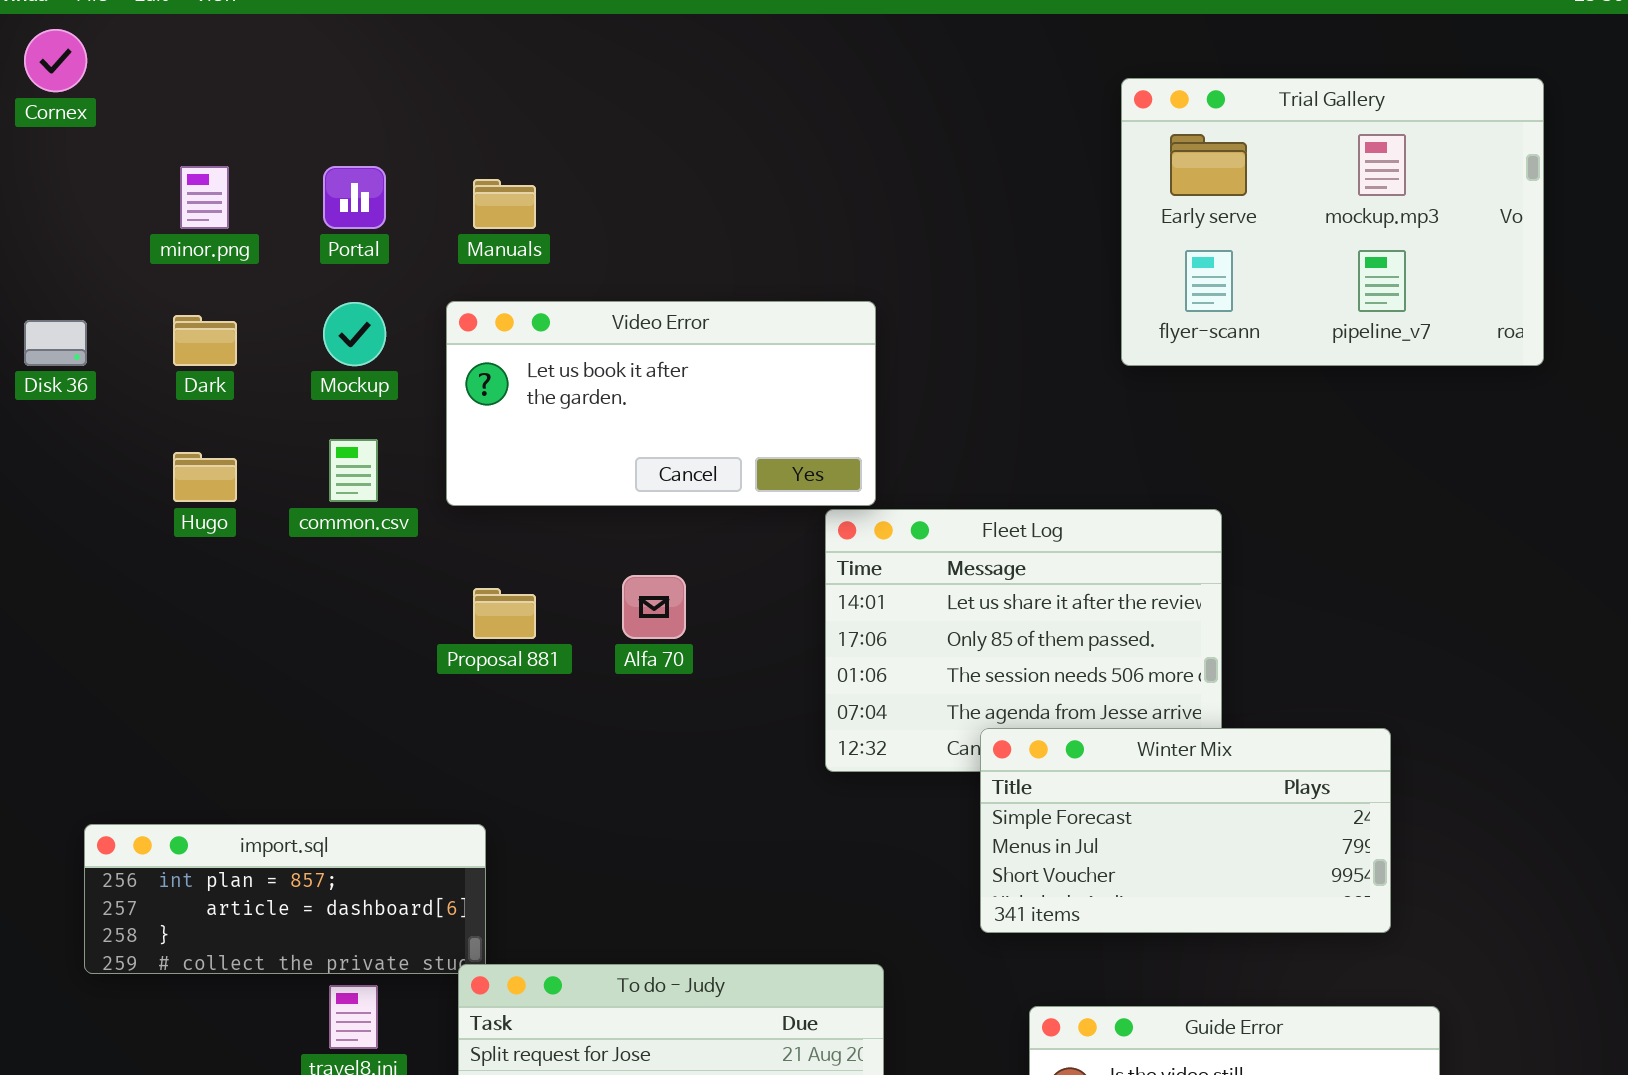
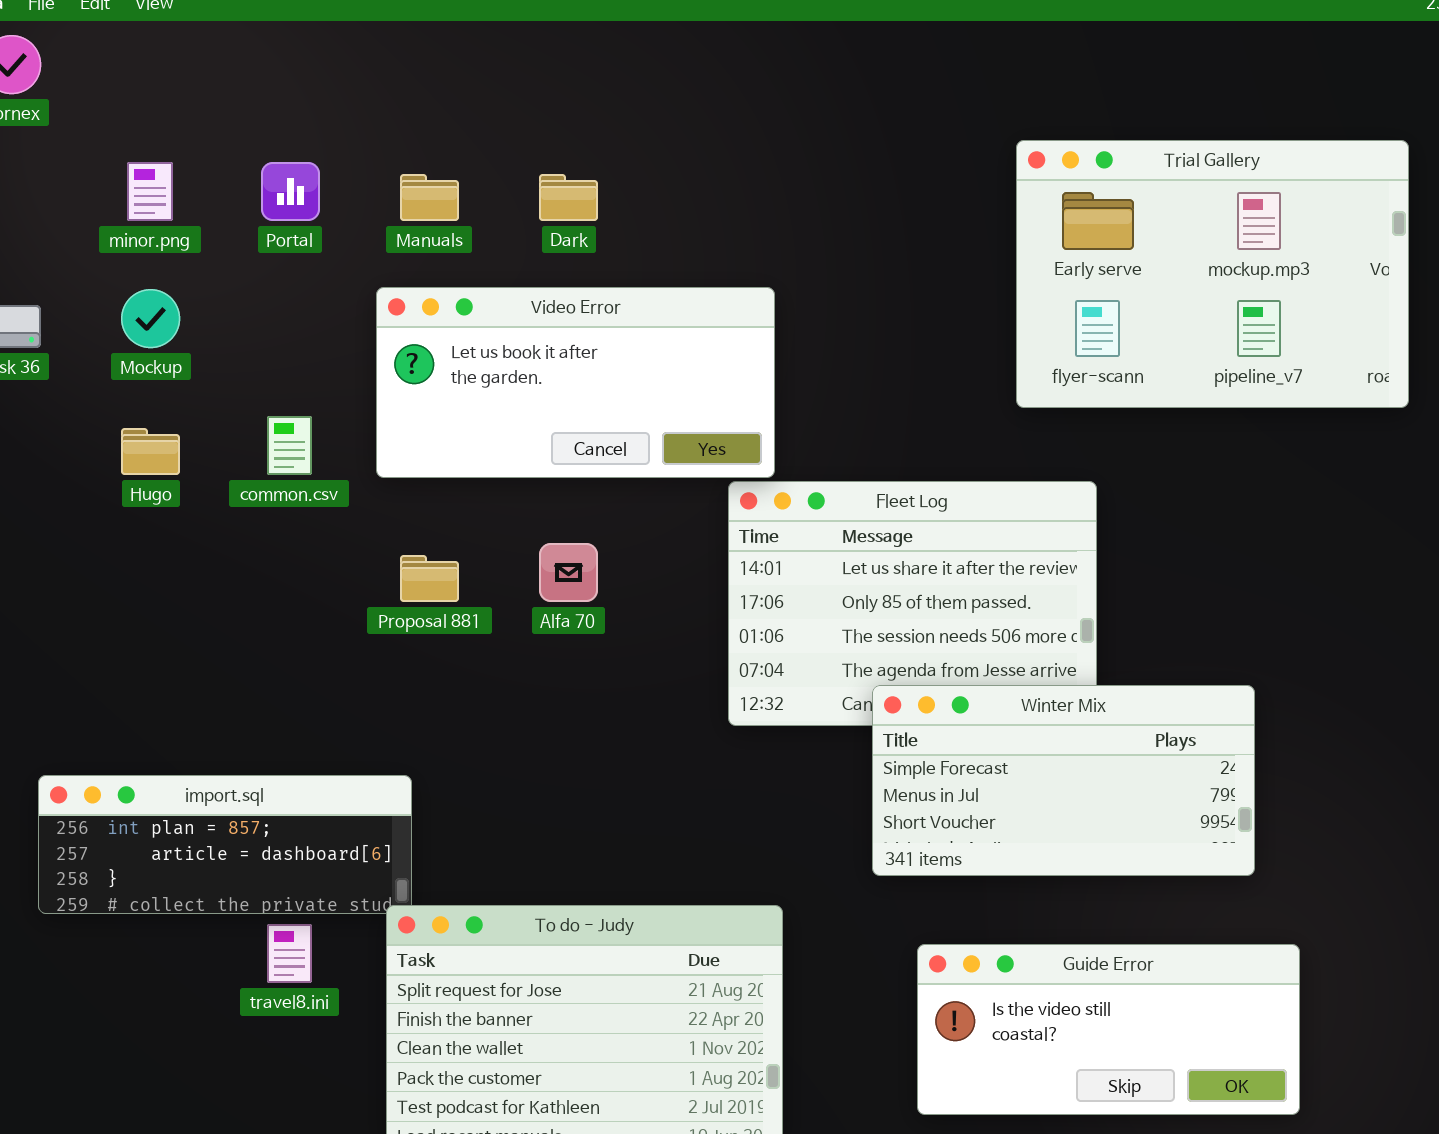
Trial Gallery: [1121,78,1544,366] -> [1016,140,1409,408], moved
Mockup: [323,302,386,366] -> [121,289,180,348], moved
Dark: [173,315,237,366] -> [539,174,598,221], moved

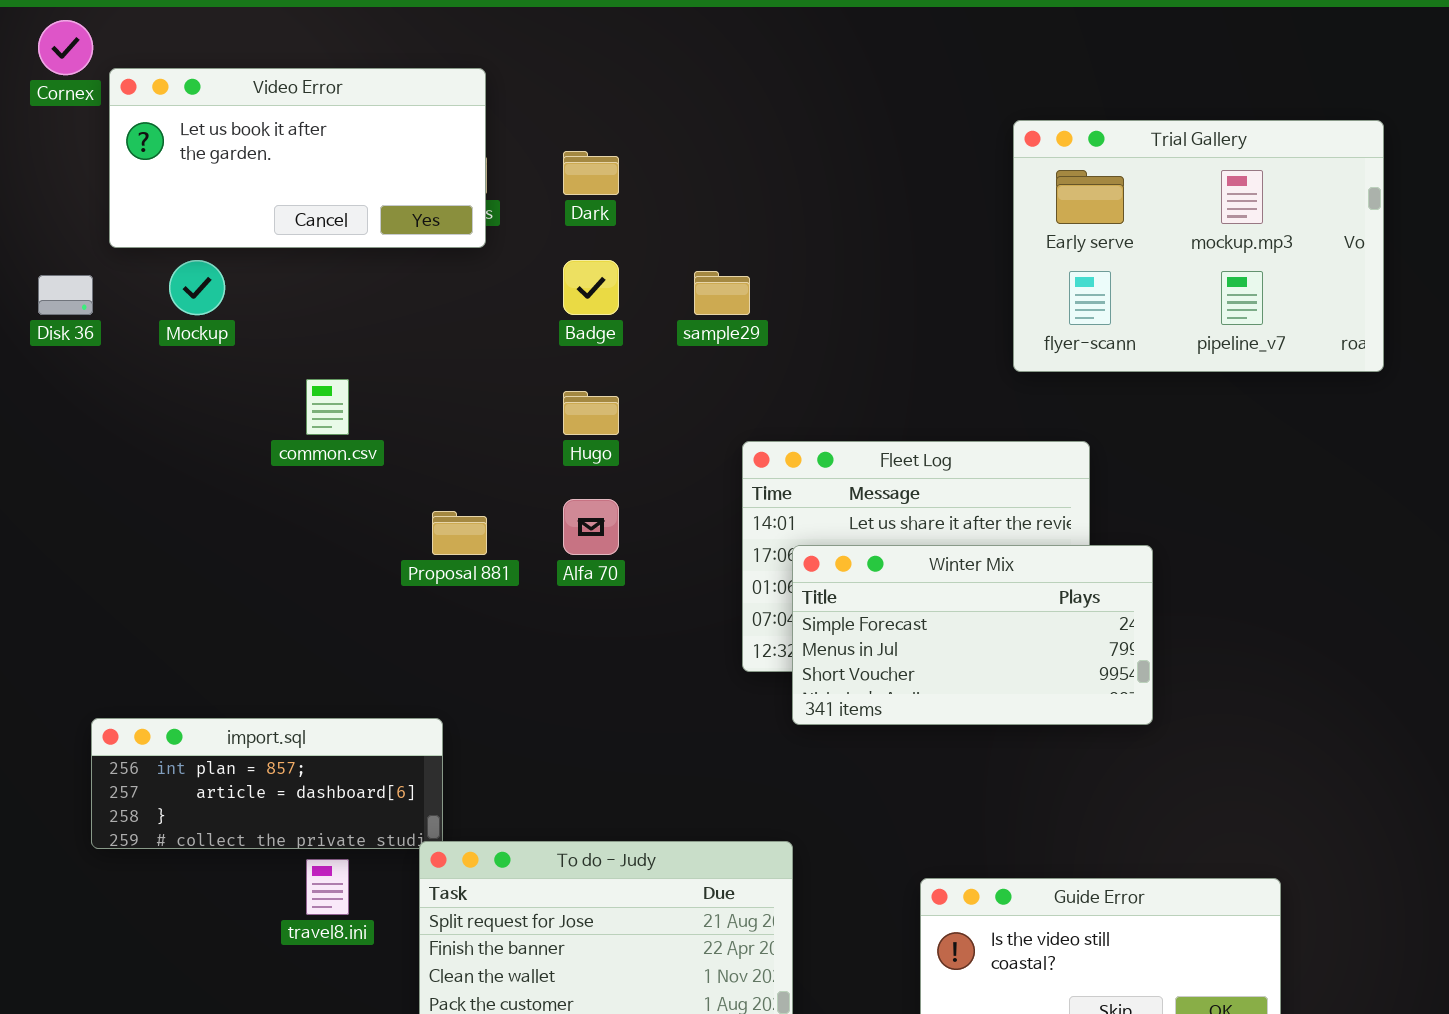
Video Error: [376,287,775,478] -> [109,68,486,248], moved
Hugo: [121,428,180,475] -> [563,391,619,435], moved
Winter Mix: [872,685,1255,876] -> [792,545,1153,725], moved

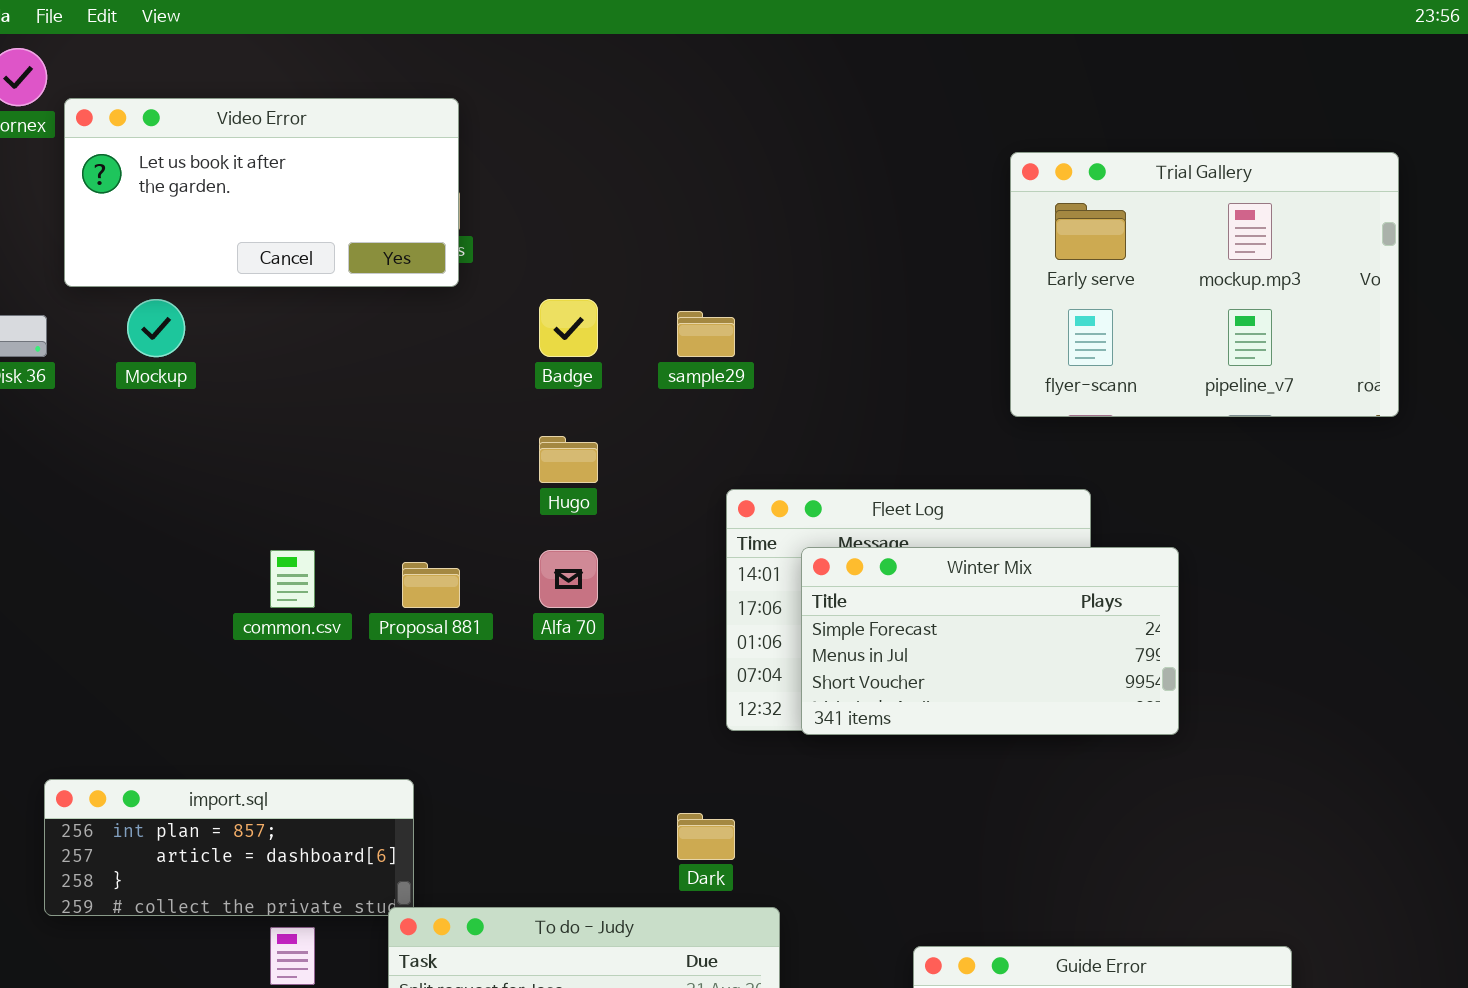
Dark: [563,151,619,195] -> [677,813,735,860], moved
common.csv: [306,379,349,435] -> [270,550,315,608], moved
Winter Mix: [792,545,1153,725] -> [801,547,1179,735], moved

